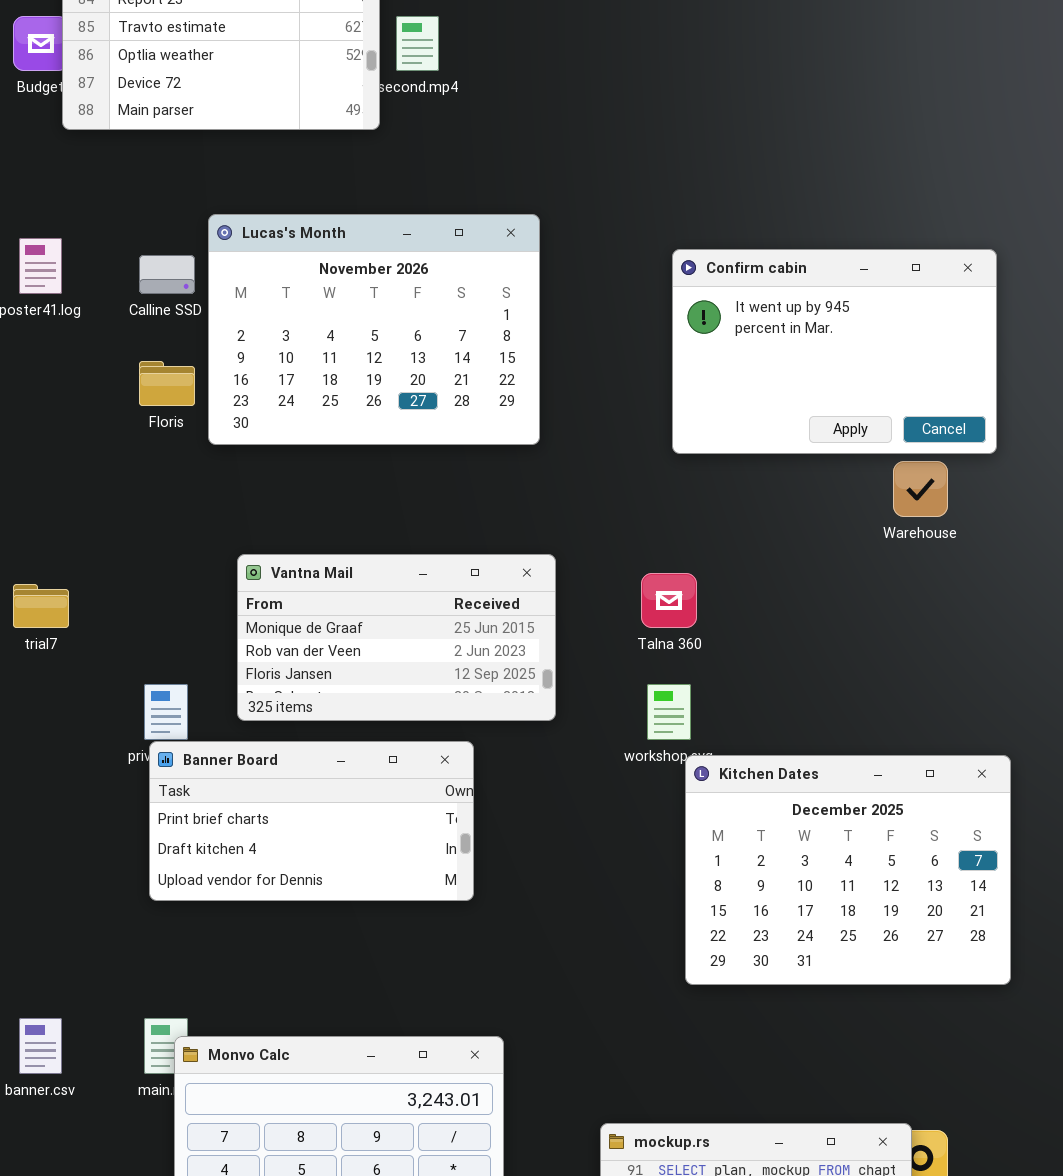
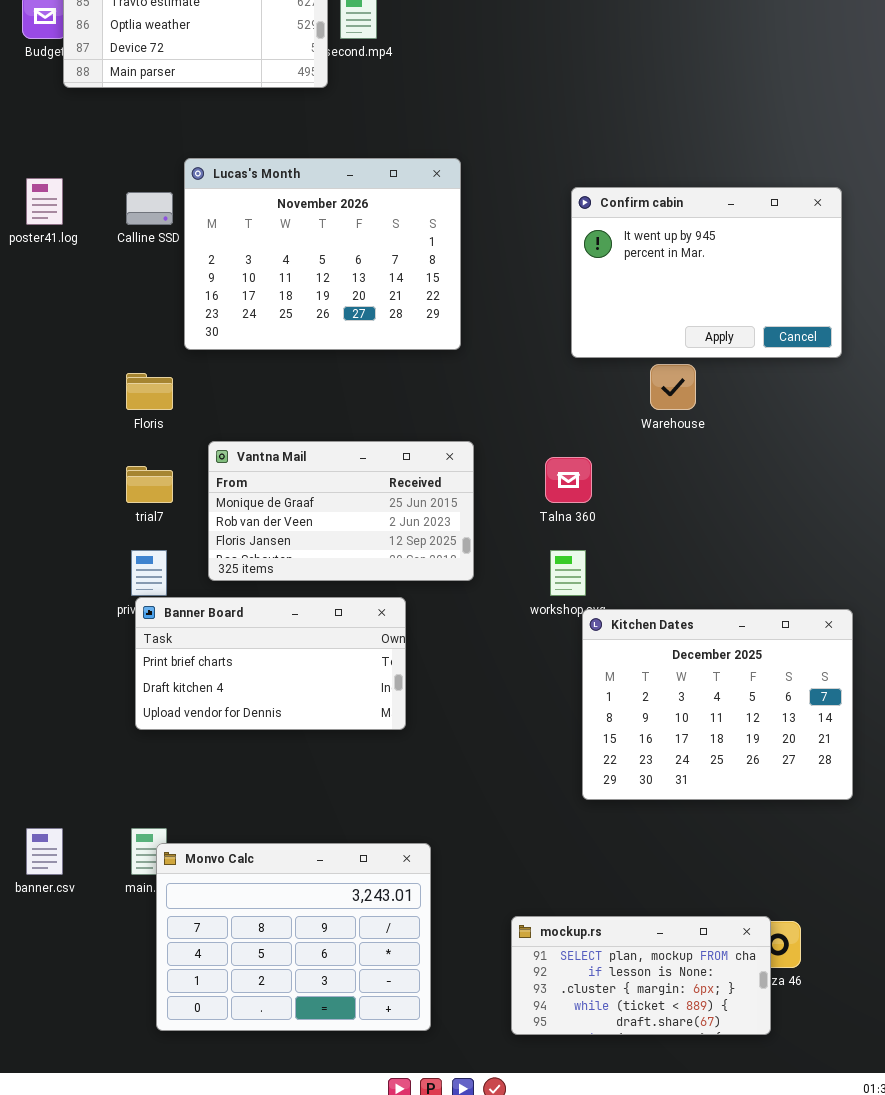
Floris: [139,361,195,406] -> [126,373,173,410], moved
Warehouse: [893,461,948,517] -> [650,364,696,410], moved
trial7: [13,584,69,628] -> [126,466,173,503], moved

